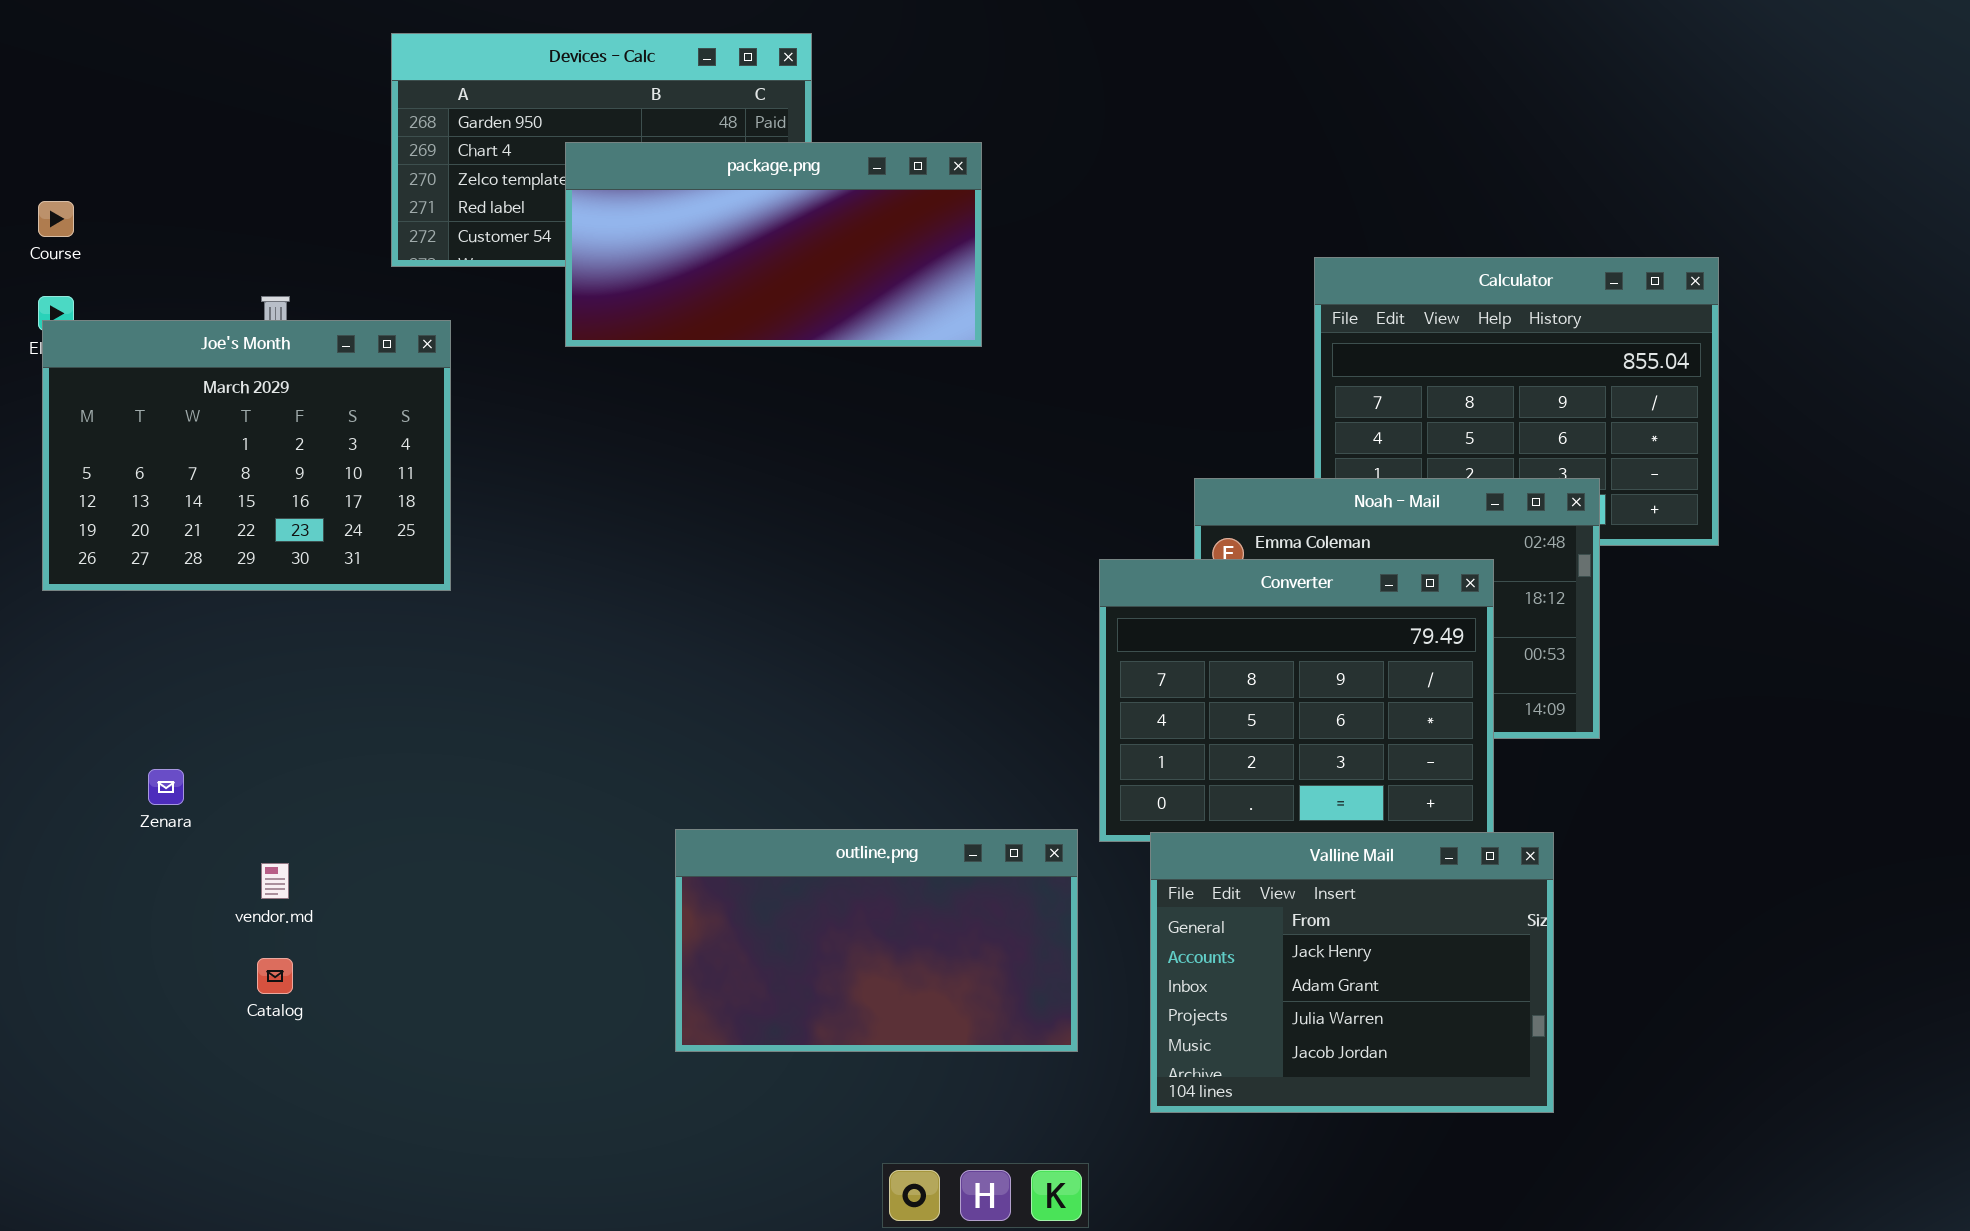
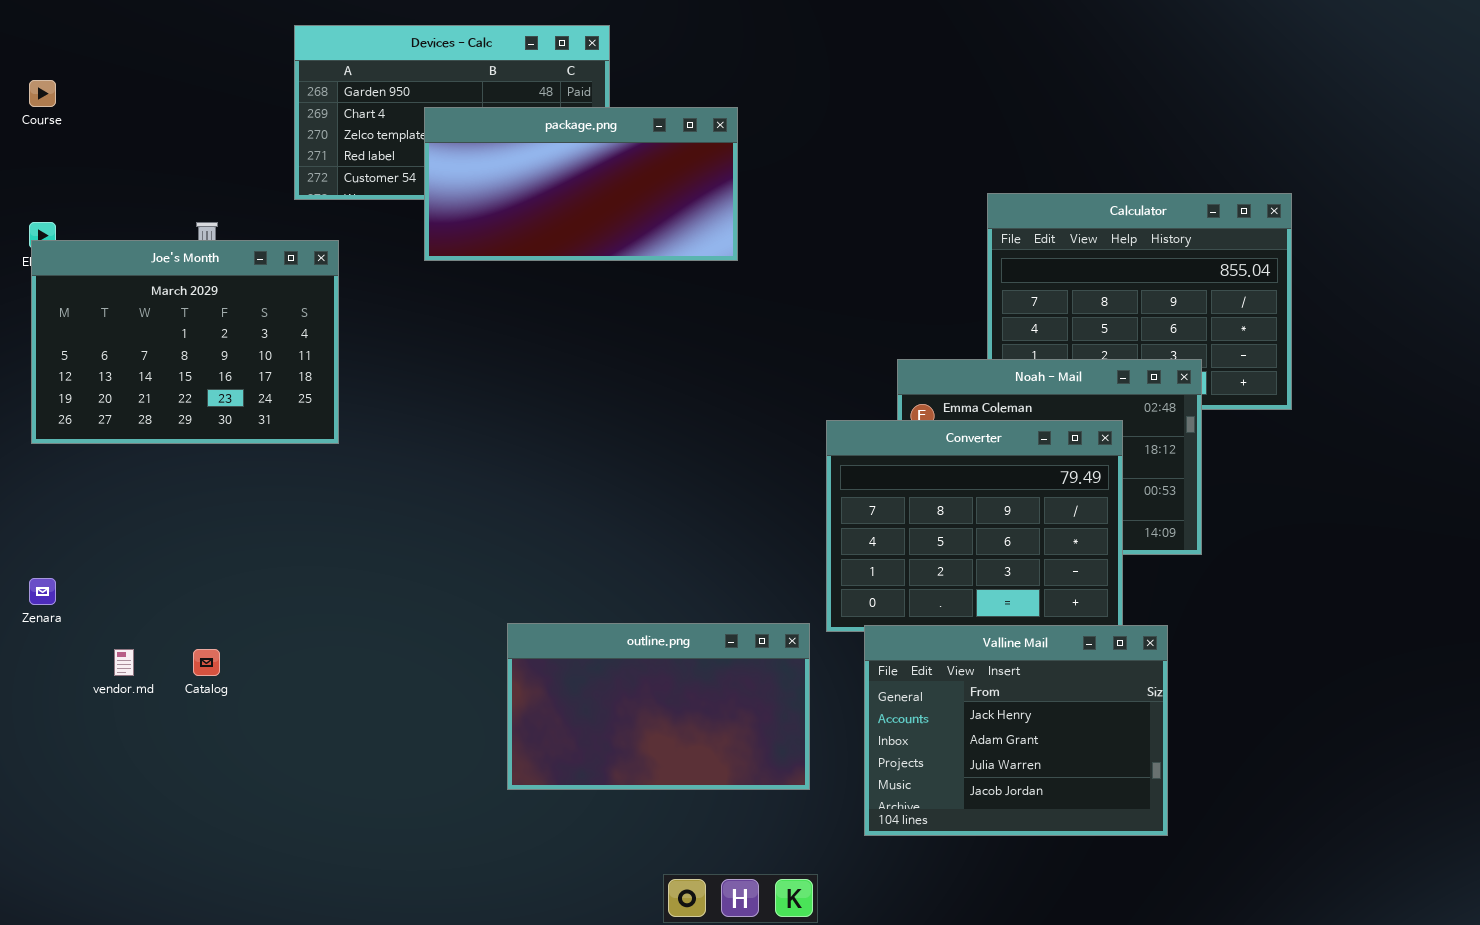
Course: [38,201,74,237] -> [29,80,56,107], moved
Zenara: [148,769,184,805] -> [29,578,56,605], moved
vendor.md: [261,863,289,899] -> [114,649,134,676], moved
Catalog: [257,958,293,994] -> [193,649,220,676], moved

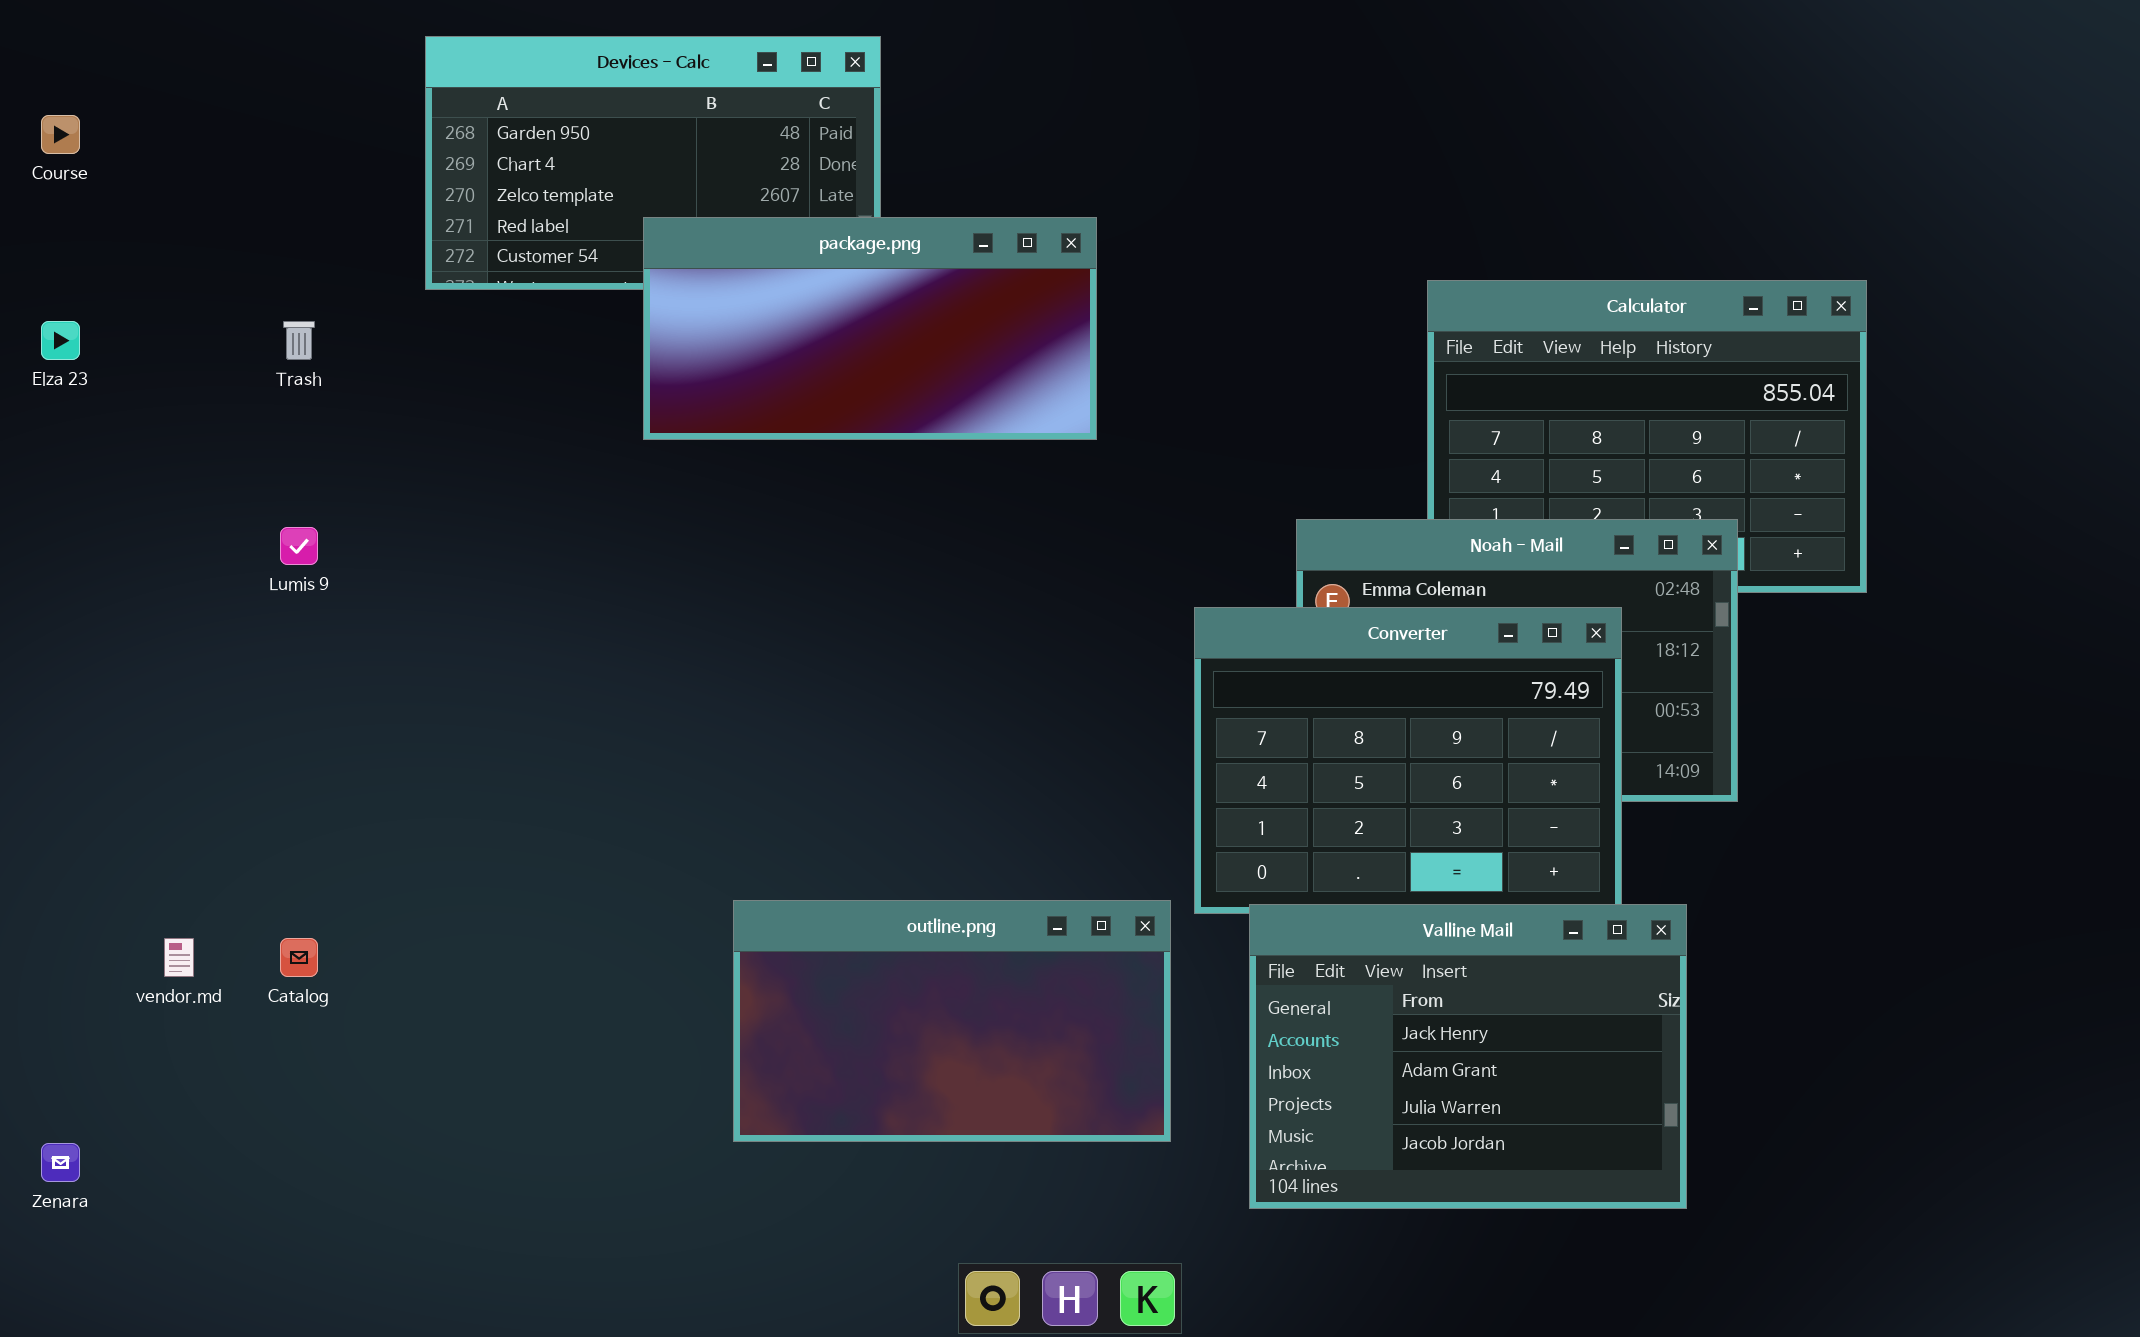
package.png: [424,107,738,261] -> [643,217,1097,440], moved
Joe's Month: [31,240,339,444] -> none, closed
Zenara: [29,578,56,605] -> [41,1143,80,1182], moved

